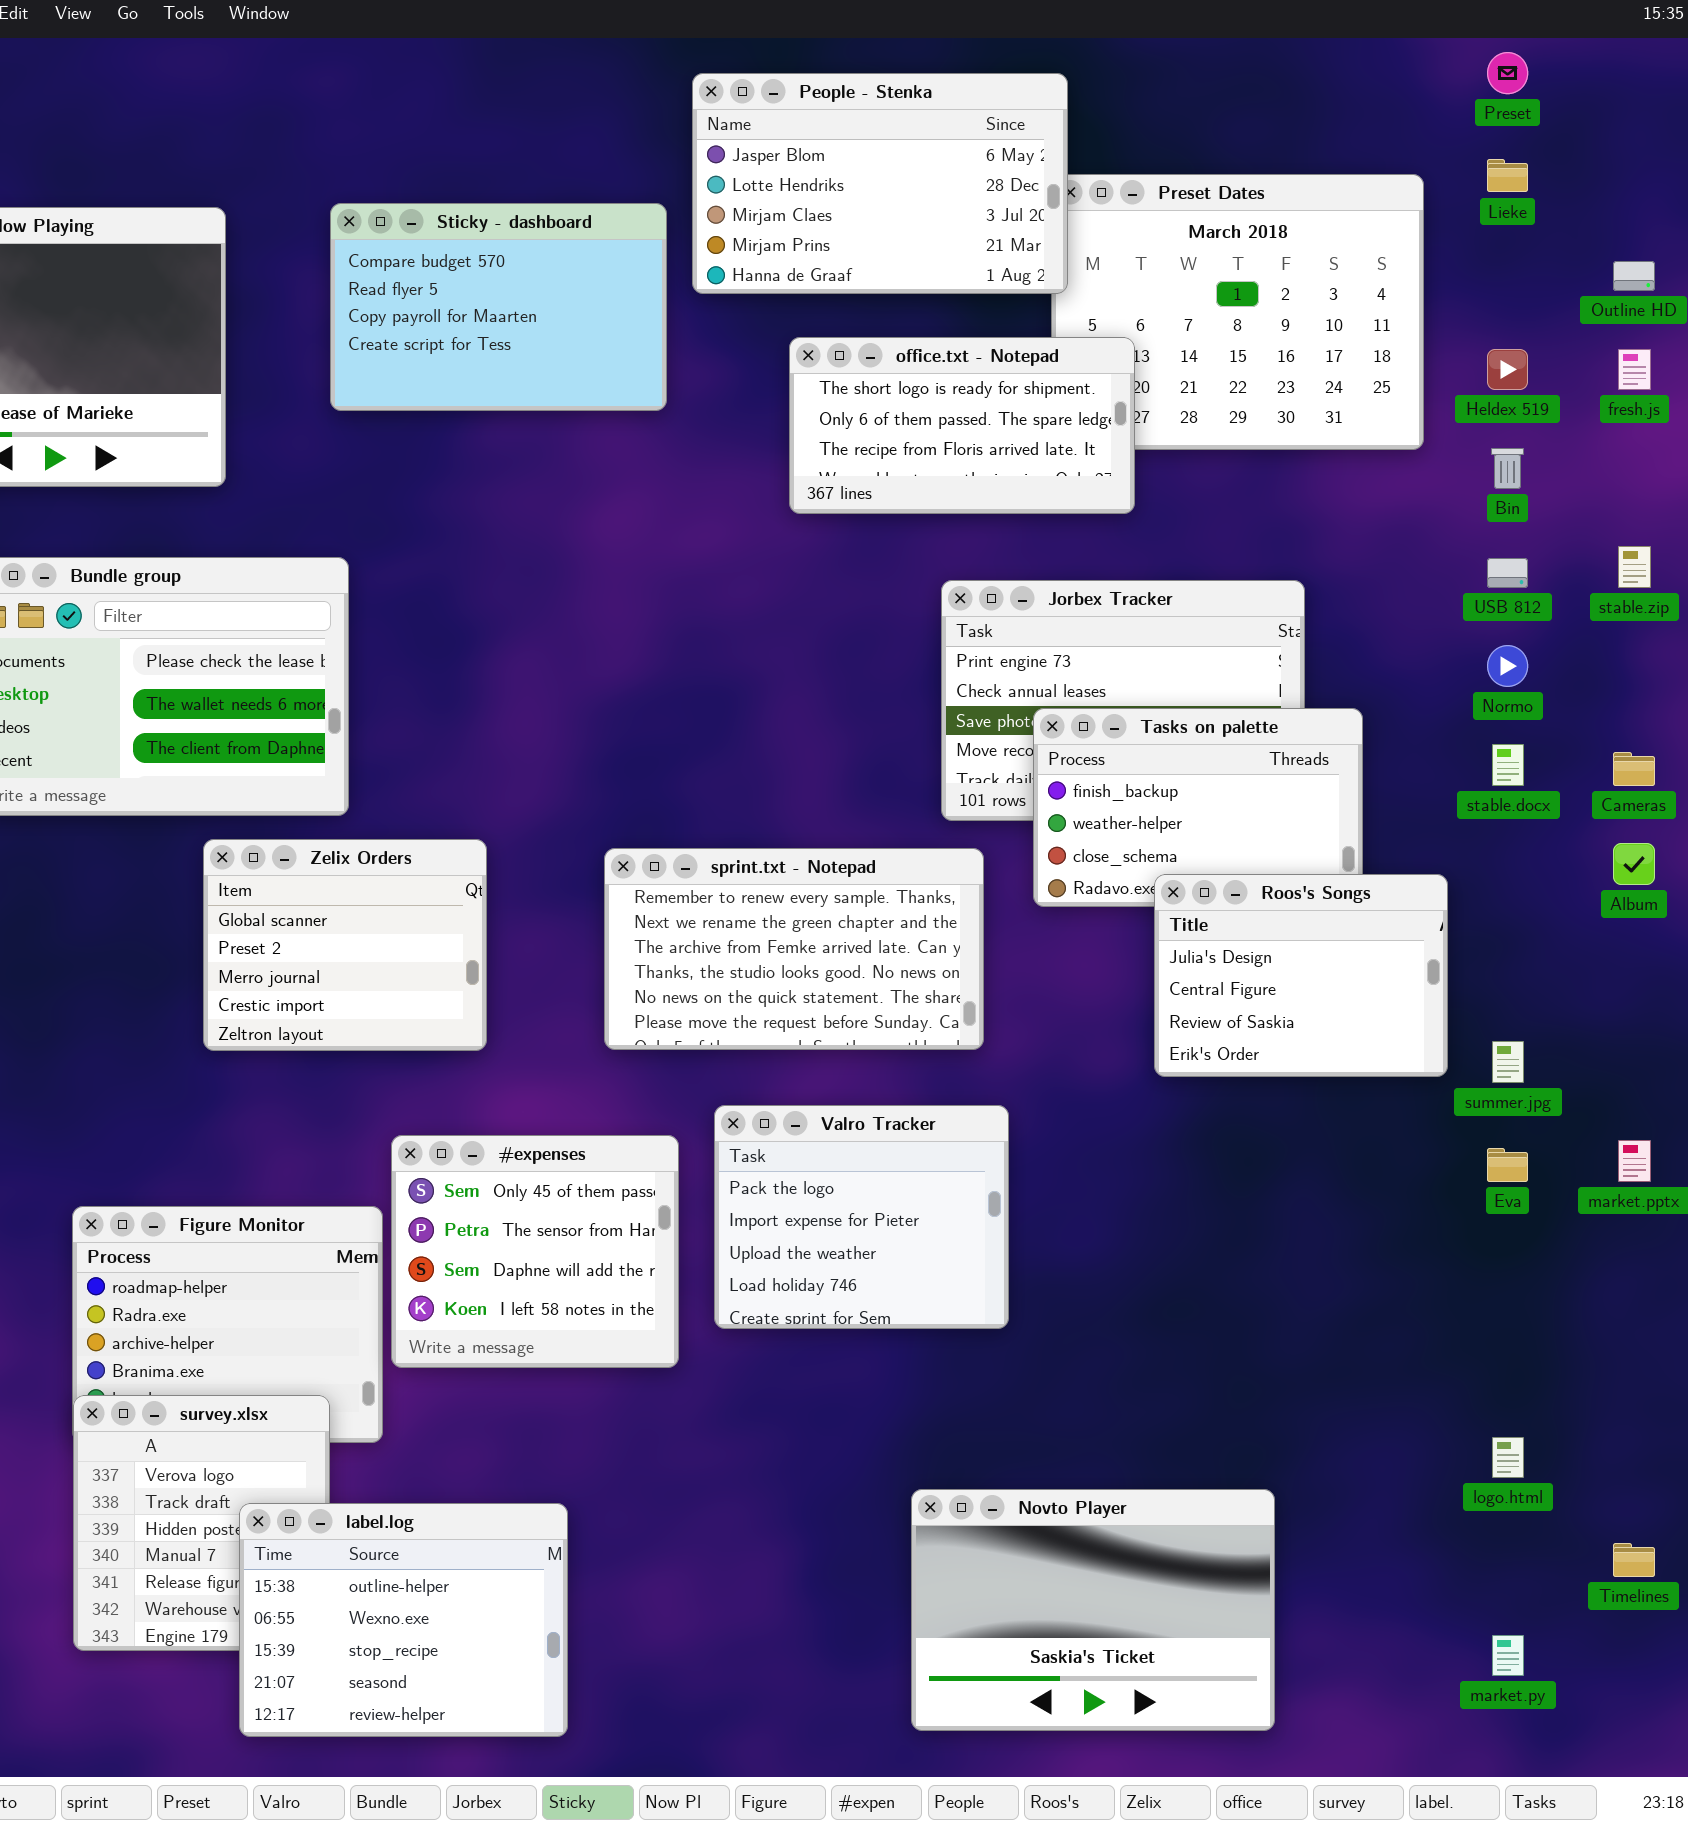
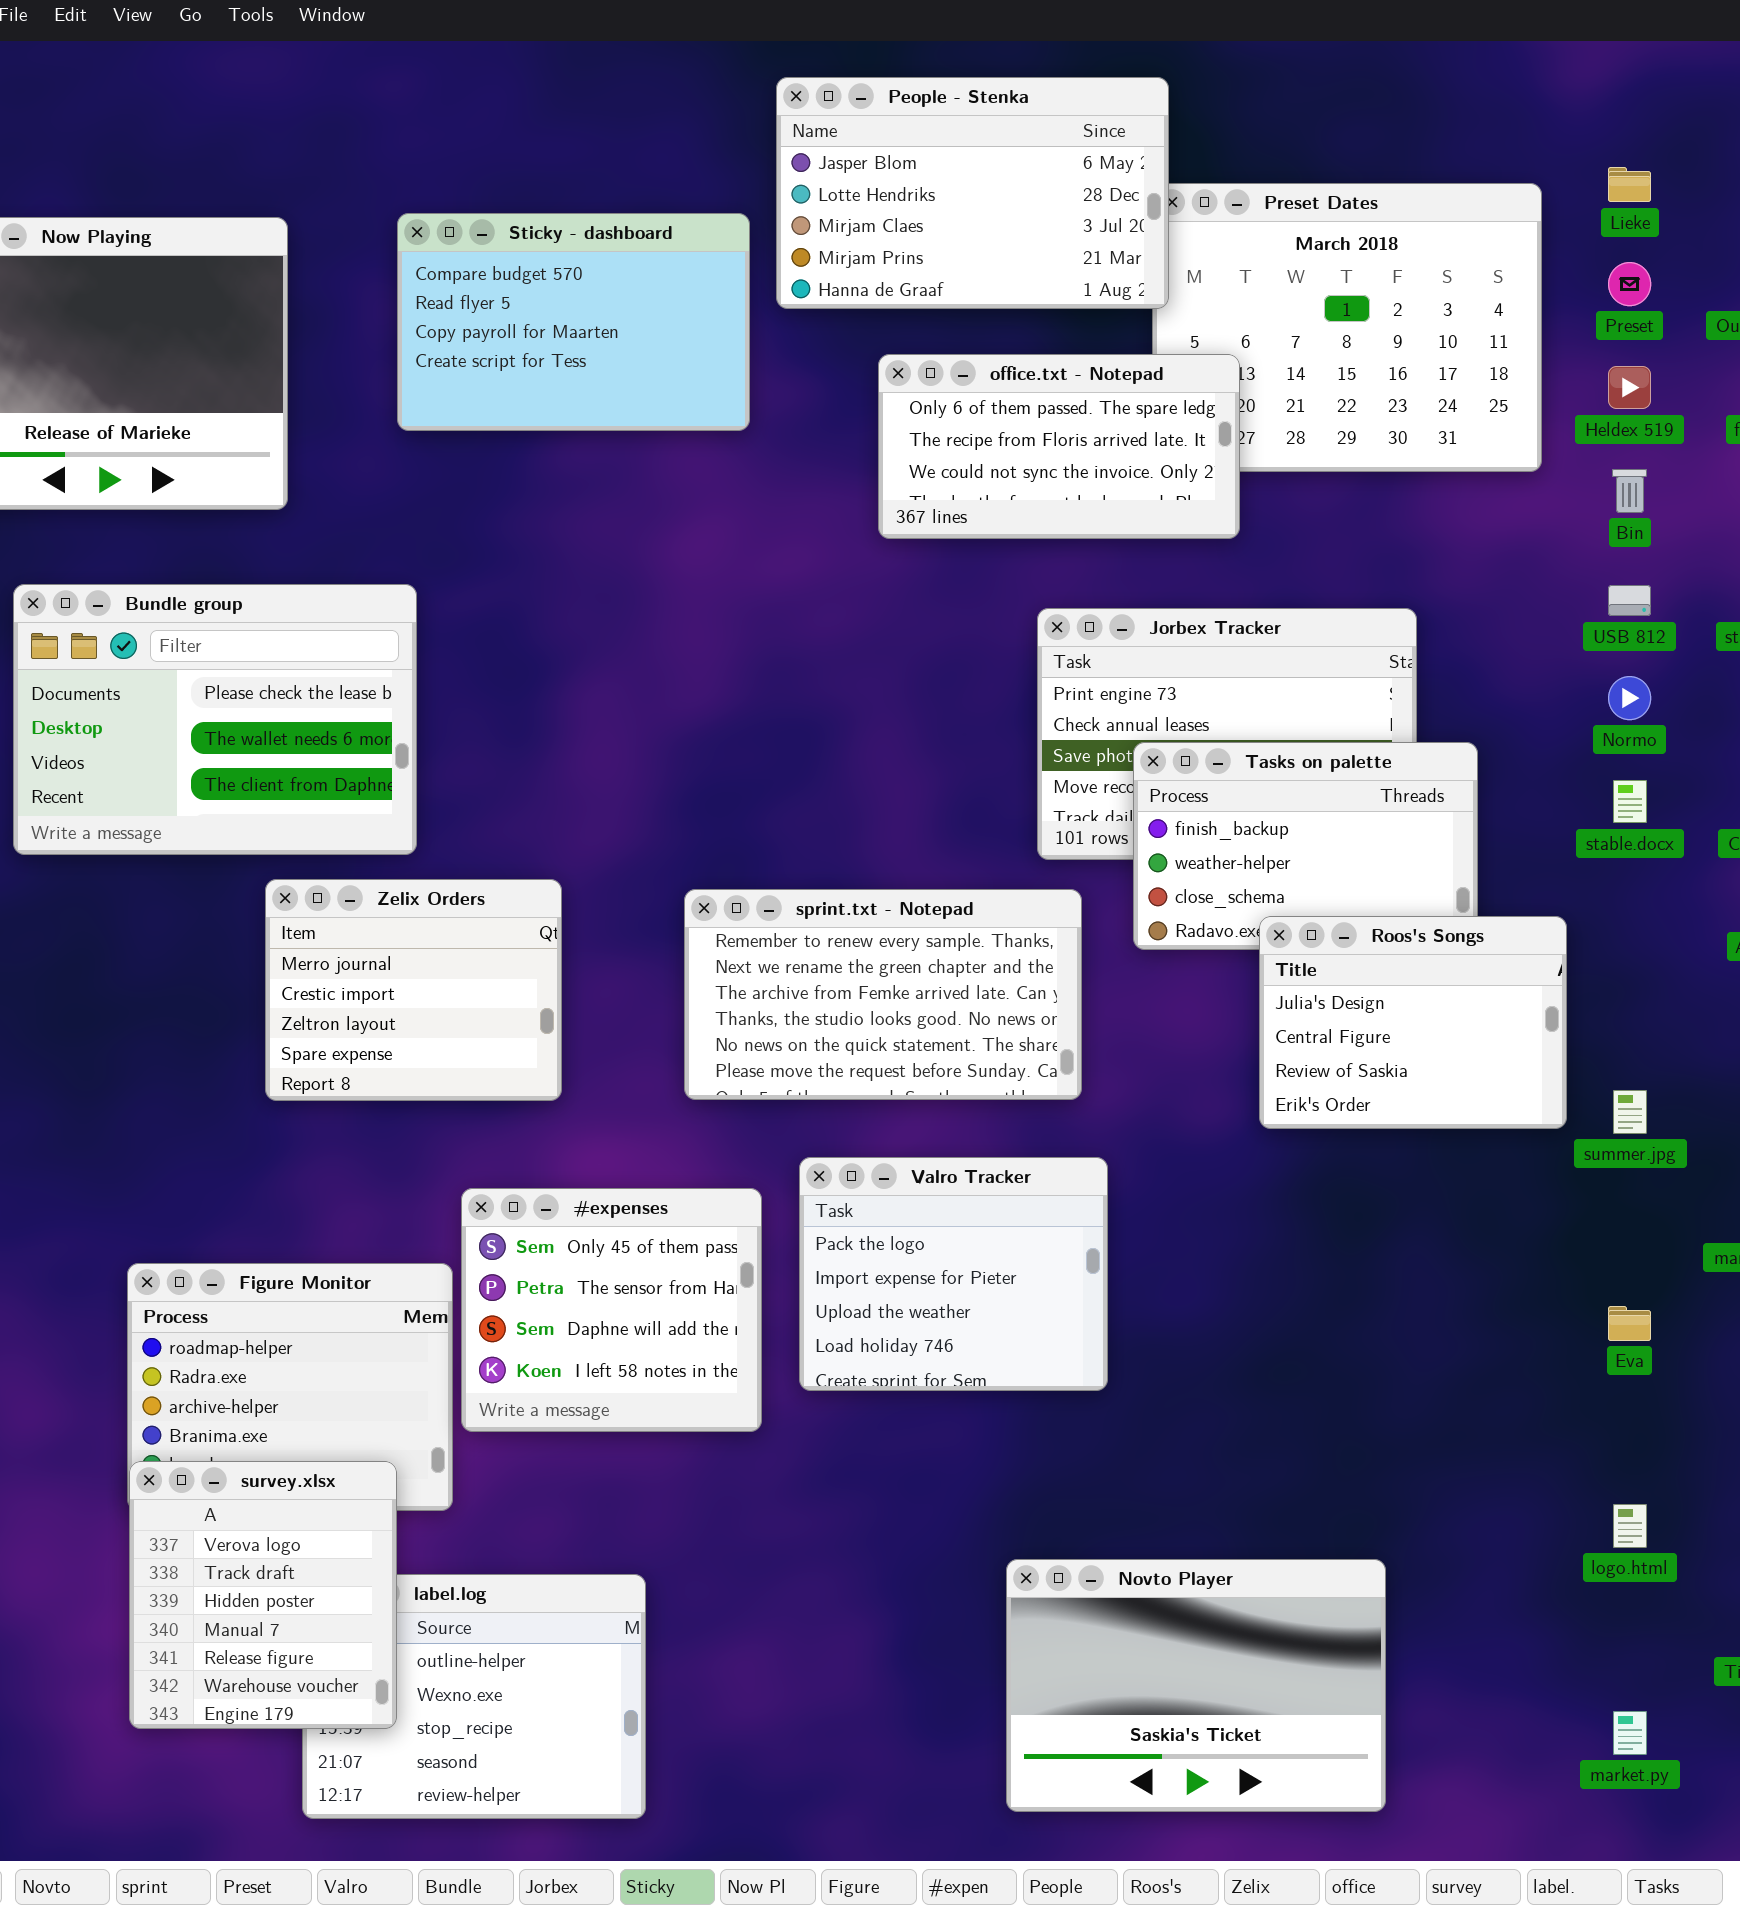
Preset: [1487,52,1528,94] -> [1608,262,1651,306], moved
office.txt - Notepad: [789,337,1135,514] -> [878,354,1240,539], scrolled down 1 row
Zelix Orders: [203,839,487,1051] -> [265,879,562,1101], scrolled down 2 rows
Eva: [1487,1148,1528,1182] -> [1608,1306,1651,1341], moved
survey.xlsx: [73,1395,330,1651] -> [129,1461,397,1729], raised

